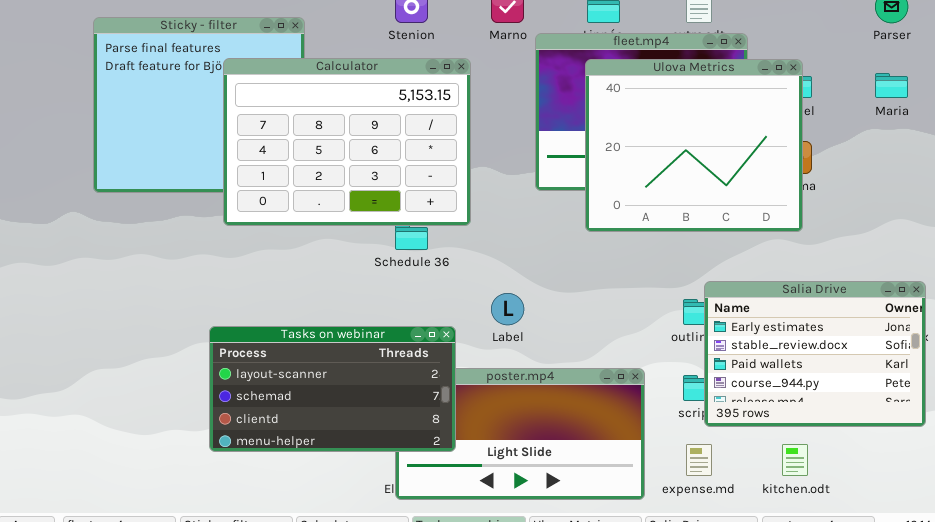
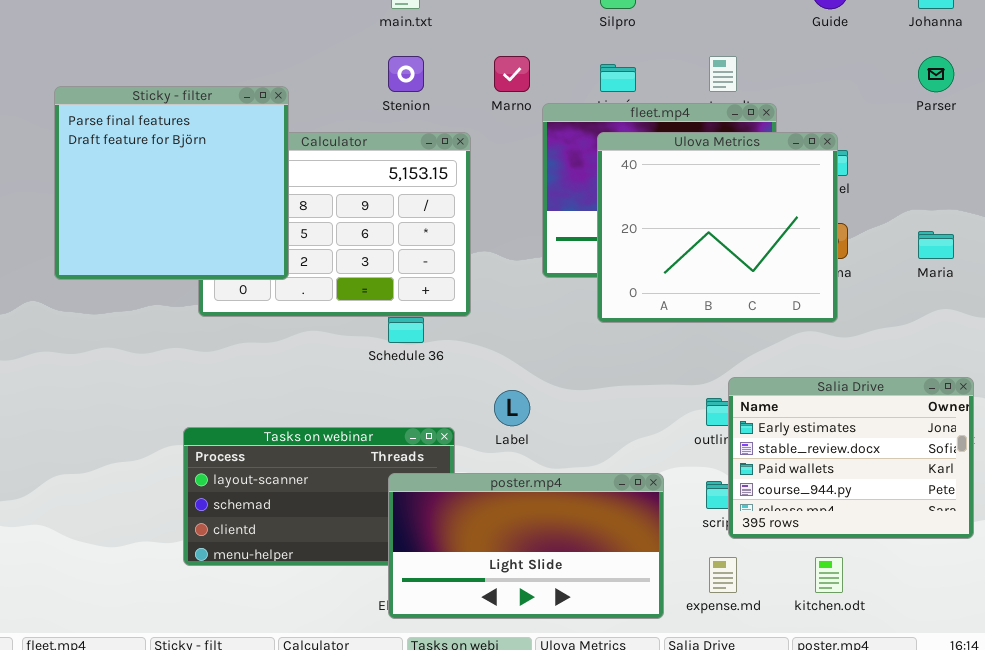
Sticky - filter: [93,17,305,193] -> [54,86,289,280], raised
Maria: [875,73,908,98] -> [918,231,954,259], moved
poster.mp4: [395,368,645,500] -> [388,473,664,619], raised

